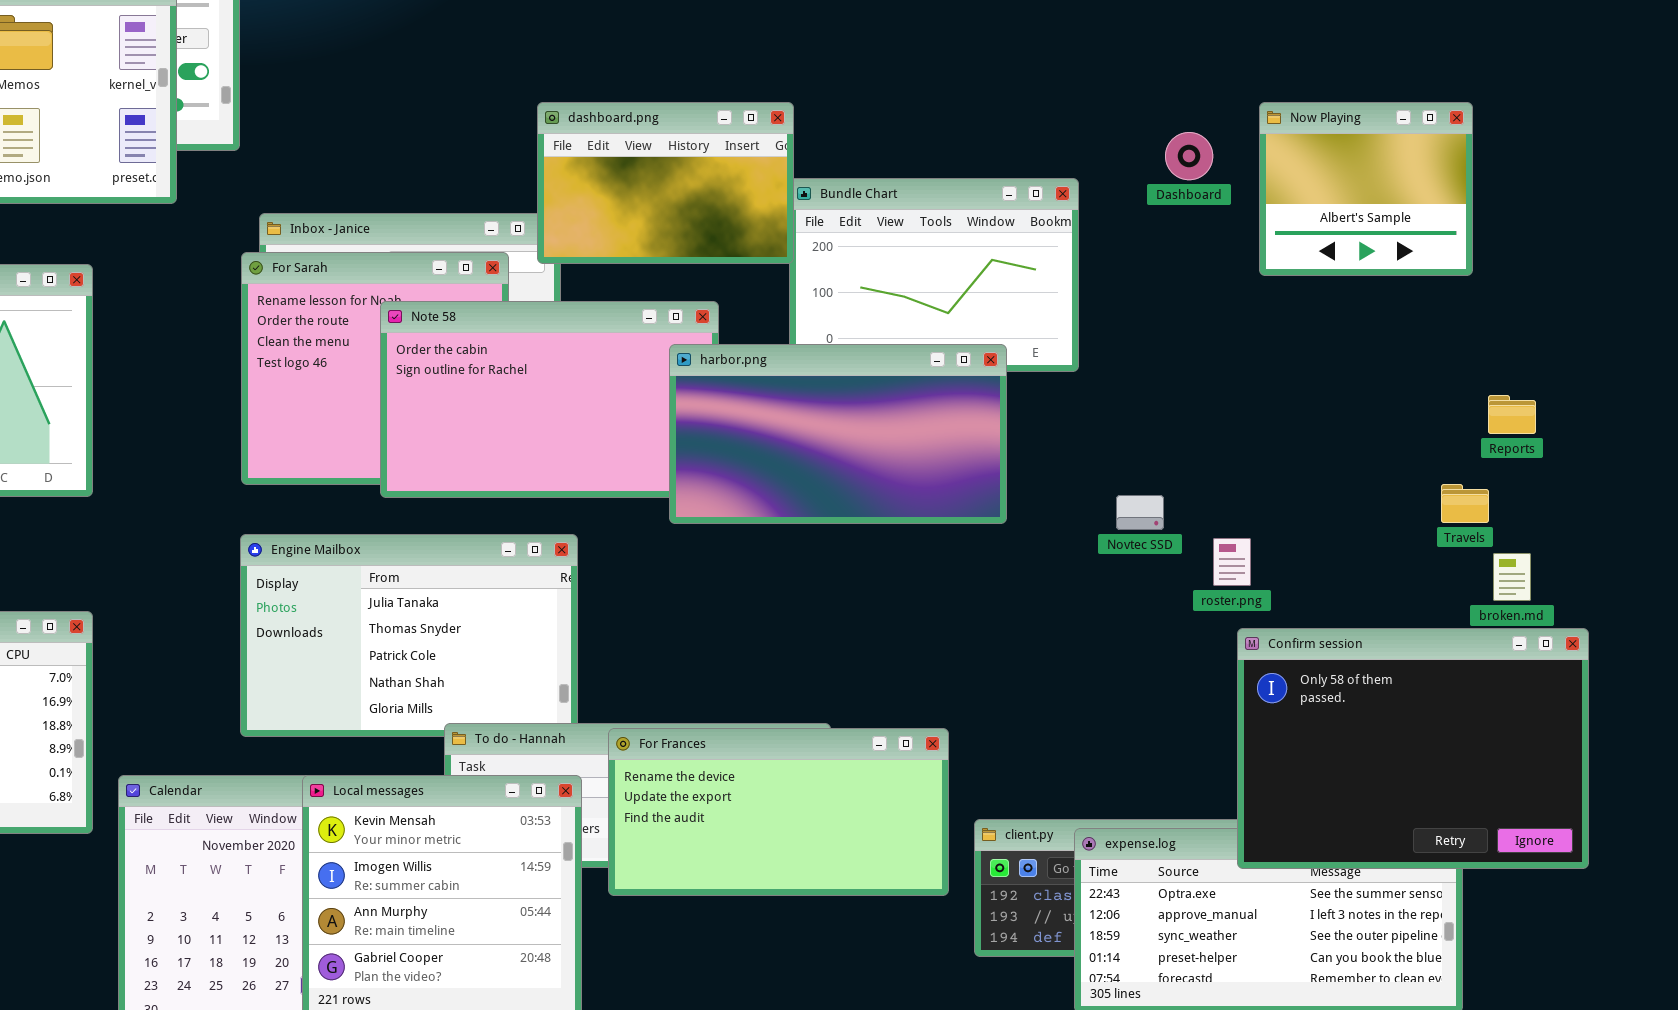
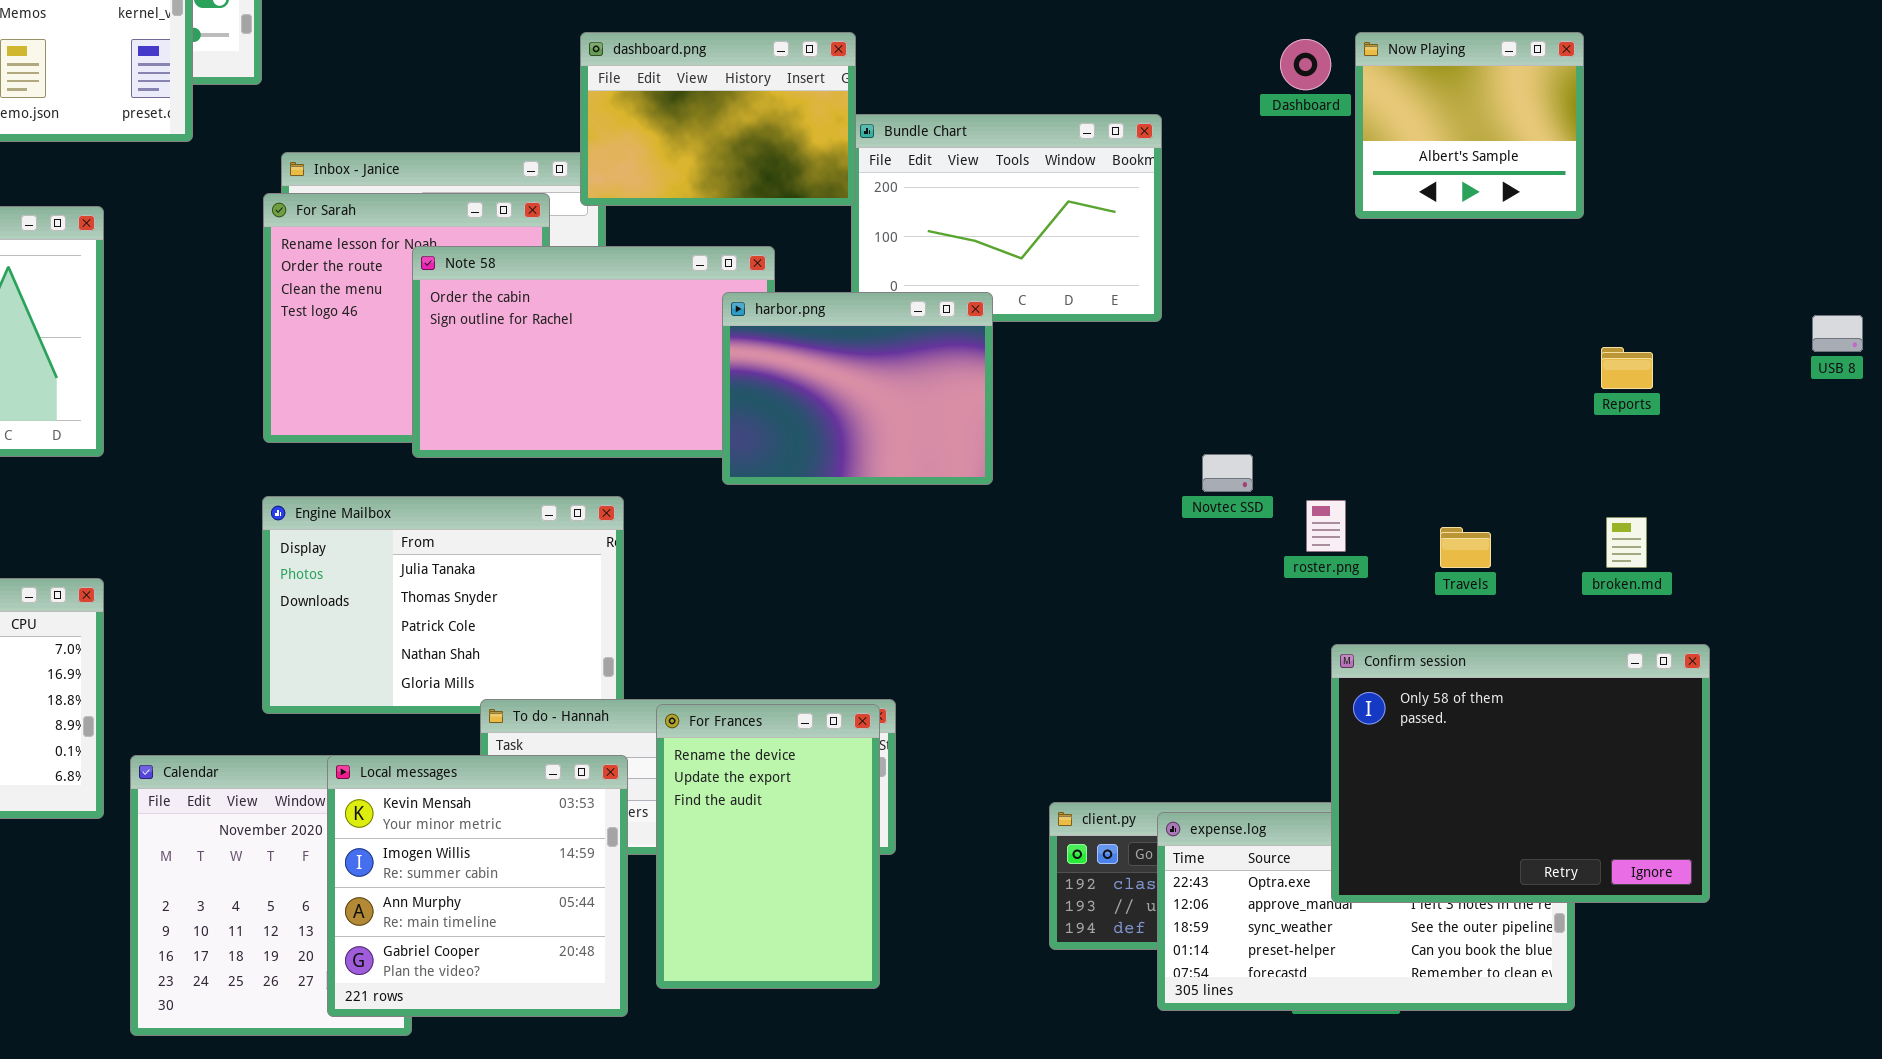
Dashboard: [1165,132,1213,180] -> [1280,39,1331,90], moved
harbor.png: [669,344,1007,524] -> [722,292,993,485], resized
Travels: [1441,484,1489,523] -> [1440,527,1491,568], moved
Confirm session: [1237,628,1589,869] -> [1331,644,1710,903], moved
For Frances: [608,728,949,896] -> [656,704,880,989], resized

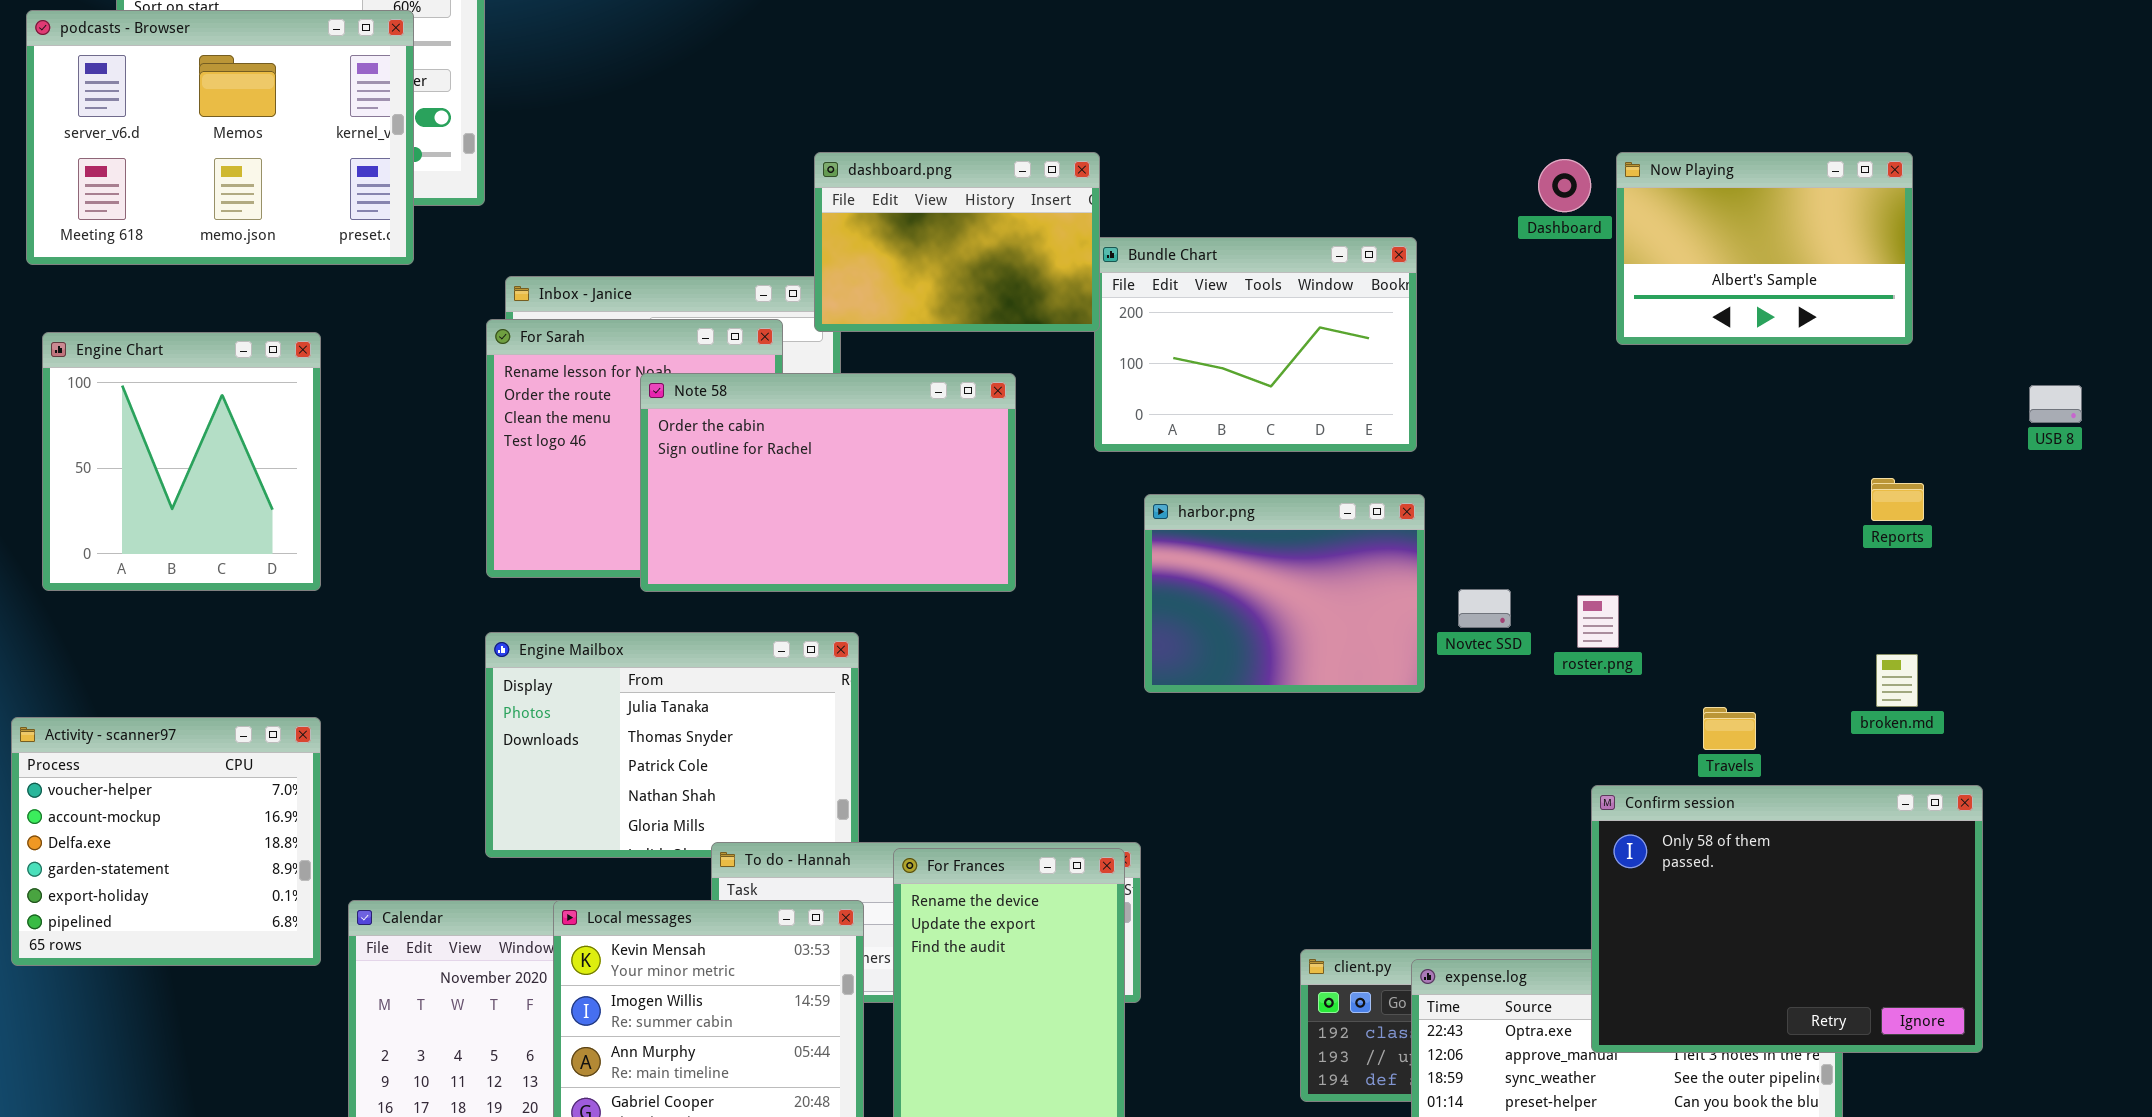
Now Playing: [1355,32,1584,219] -> [1616,152,1913,345], resized
harbor.png: [722,292,993,485] -> [1144,494,1425,693], moved
USB 8: [1812,315,1863,352] -> [2029,385,2082,423], moved
roster.png: [1306,500,1346,552] -> [1577,595,1619,648], moved
Travels: [1440,527,1491,568] -> [1703,707,1756,750], moved

